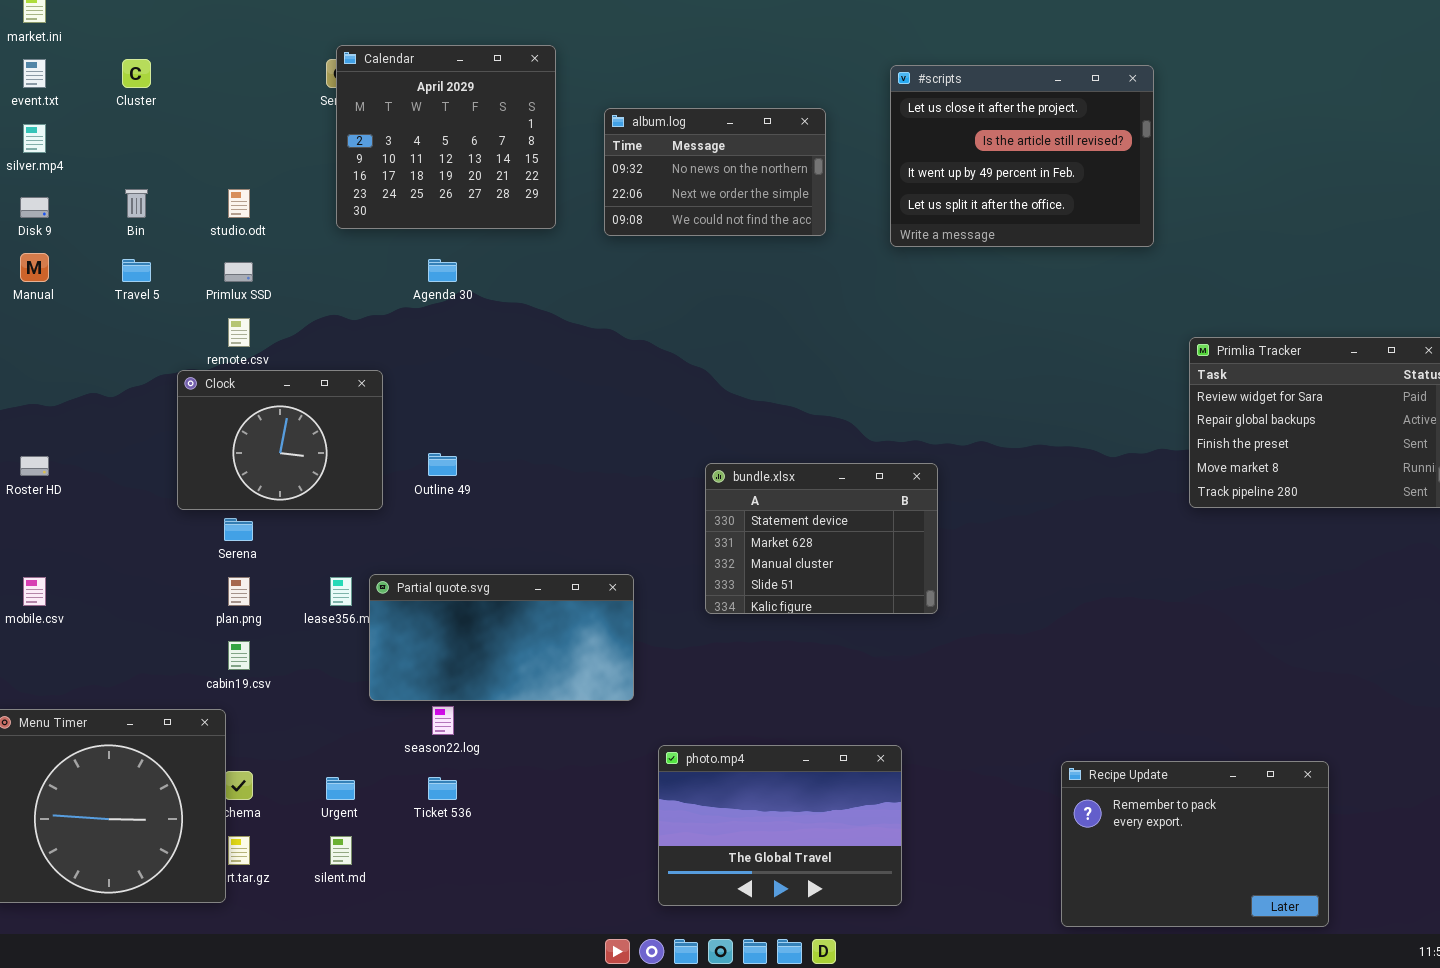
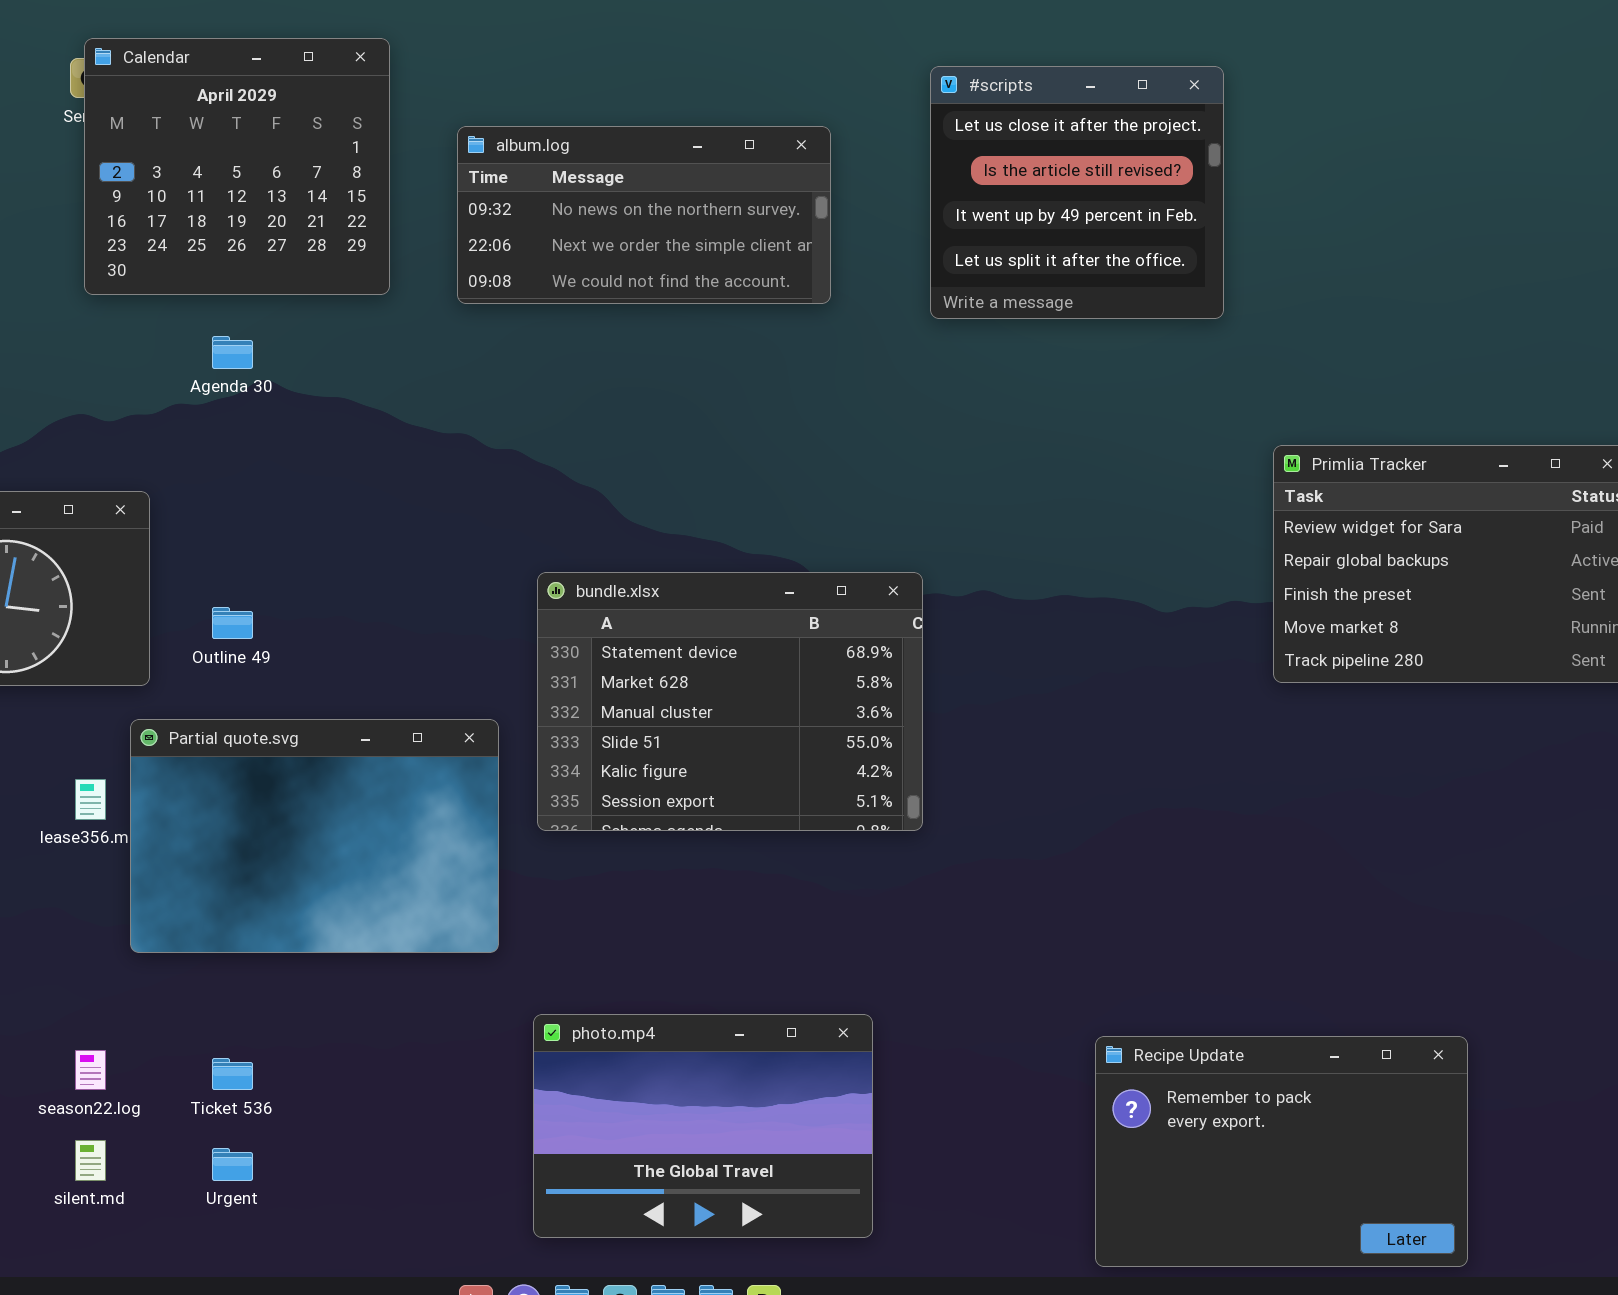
#scripts: [890,65,1154,247] -> [930,66,1224,319], resized
album.log: [604,108,826,236] -> [457,126,831,304], resized
bundle.xlsx: [705,463,938,614] -> [537,572,923,831], resized
Partial quote.svg: [369,574,634,701] -> [130,719,499,953], resized
season22.log: [432,706,454,735] -> [75,1050,106,1090], moved
Urgent: [326,777,355,800] -> [212,1148,253,1181], moved

